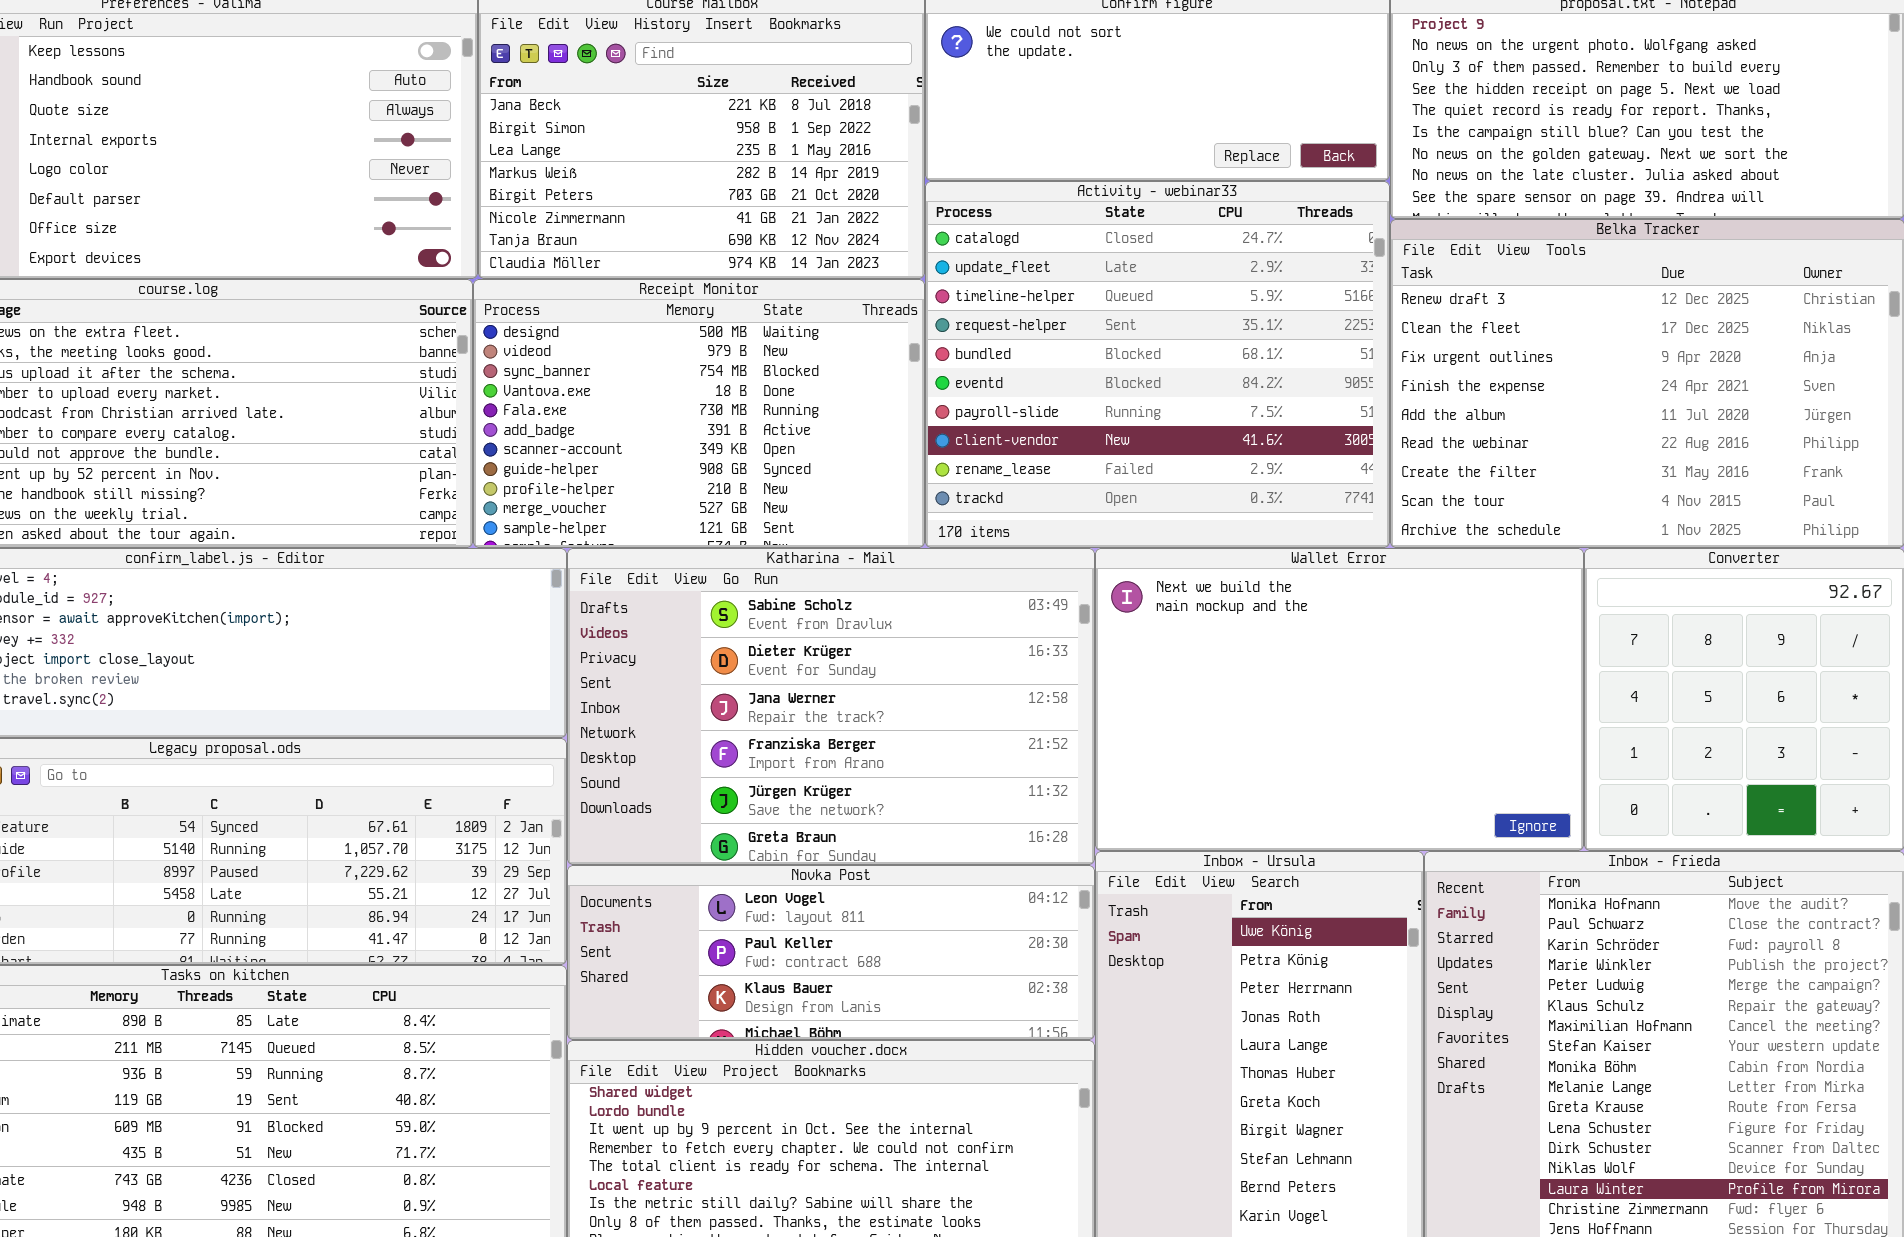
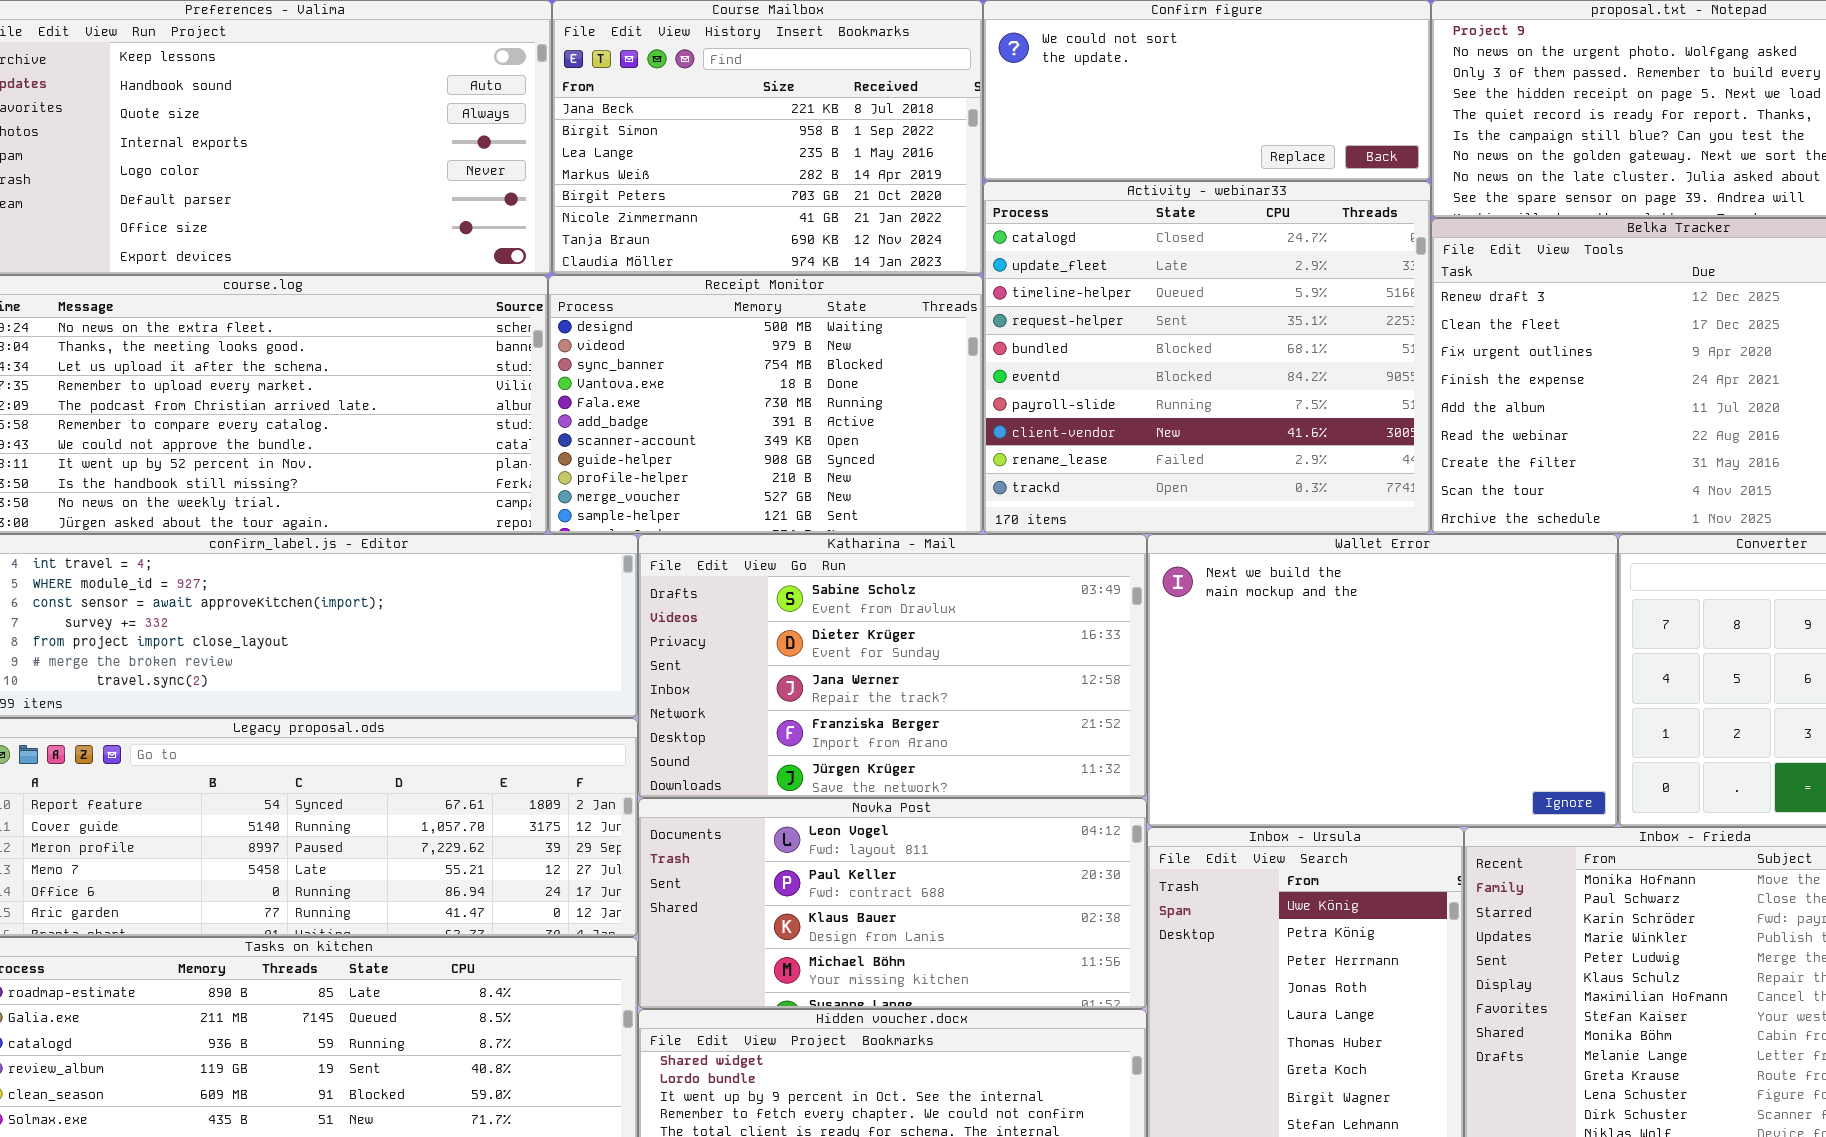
Katharina - Mail: [567,548,1095,865] -> [638,534,1147,798], resized
Novka Post: [567,865,1095,1040] -> [638,798,1147,1009], resized

